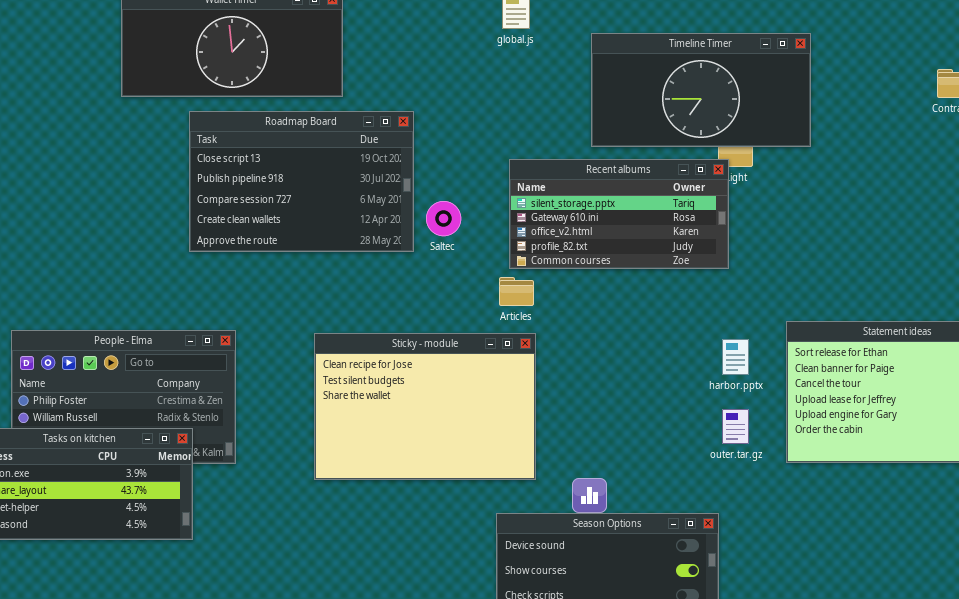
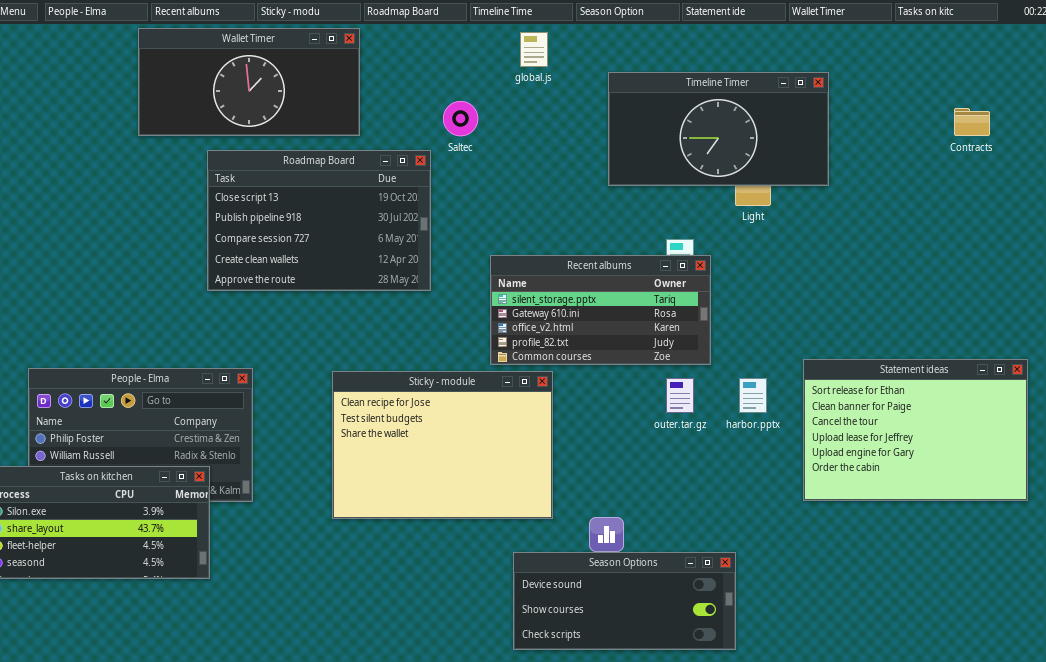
Recent albums: [509,159,729,269] -> [490,255,711,365], moved
Saltec: [426,201,461,236] -> [443,101,478,136], moved
outer.tar.gz: [722,409,749,444] -> [666,378,694,413], moved

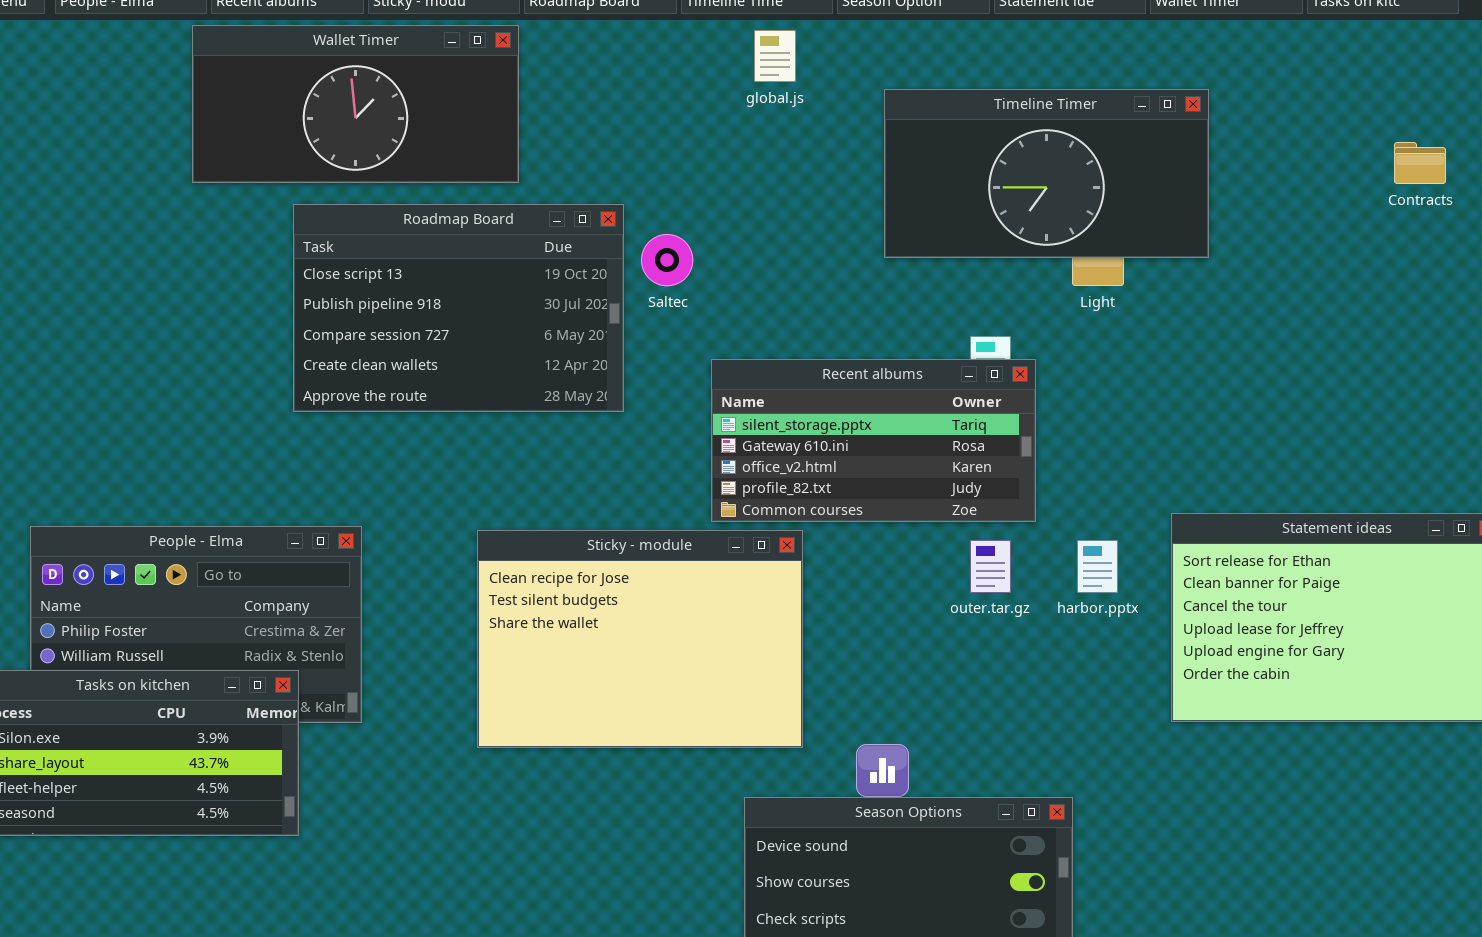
Saltec: [443,101,478,136] -> [641,234,693,286], moved

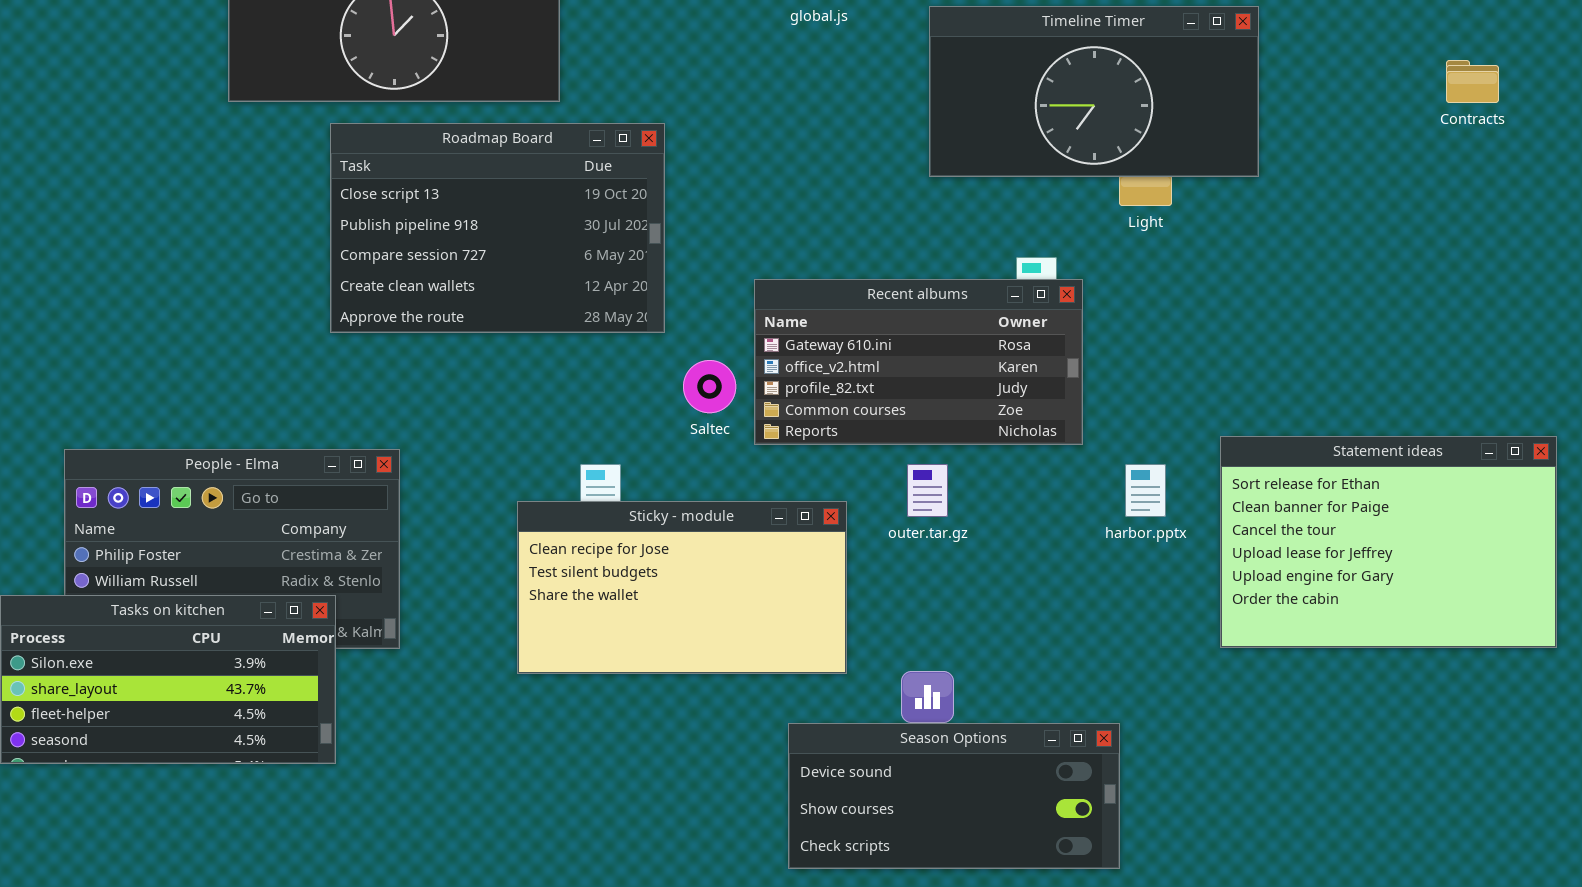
Saltec: [641,234,693,286] -> [683,360,736,413], moved
Recent albums: [711,359,1036,522] -> [754,279,1083,445], scrolled down 1 row
Sticky - module: [477,530,803,748] -> [517,501,847,674], resized
outer.tar.gz: [970,540,1011,593] -> [907,464,948,517], moved

